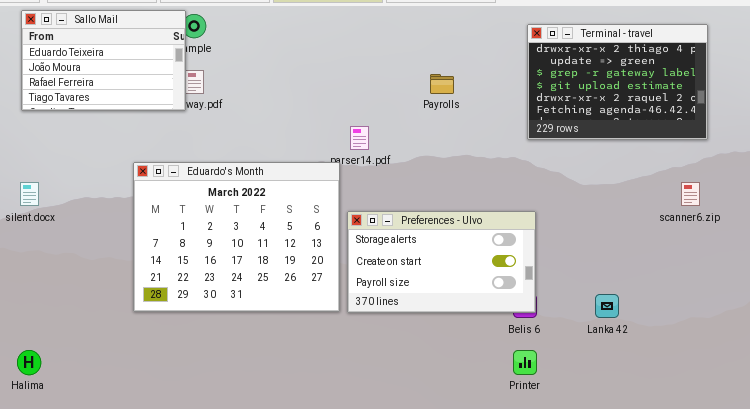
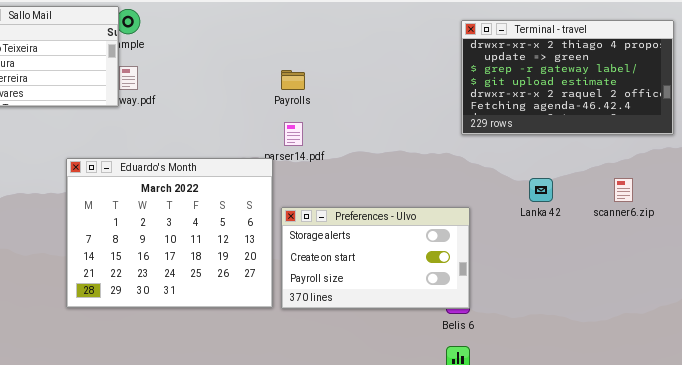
Terminal - travel: [527,24,708,140] -> [461,20,674,135], resized
Payrolls: [430,74,454,94] -> [281,70,305,90], moved
Lanka 42: [595,294,619,318] -> [529,178,553,202], moved

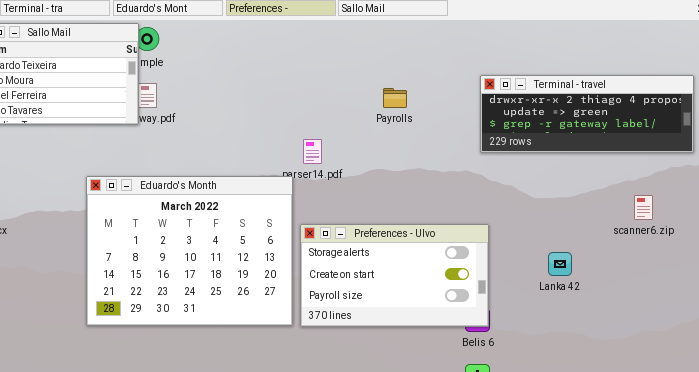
Terminal - travel: [461,20,674,135] -> [480,75,694,153], resized
Payrolls: [281,70,305,90] -> [383,88,407,108], moved
Lanka 42: [529,178,553,202] -> [548,252,572,276], moved

